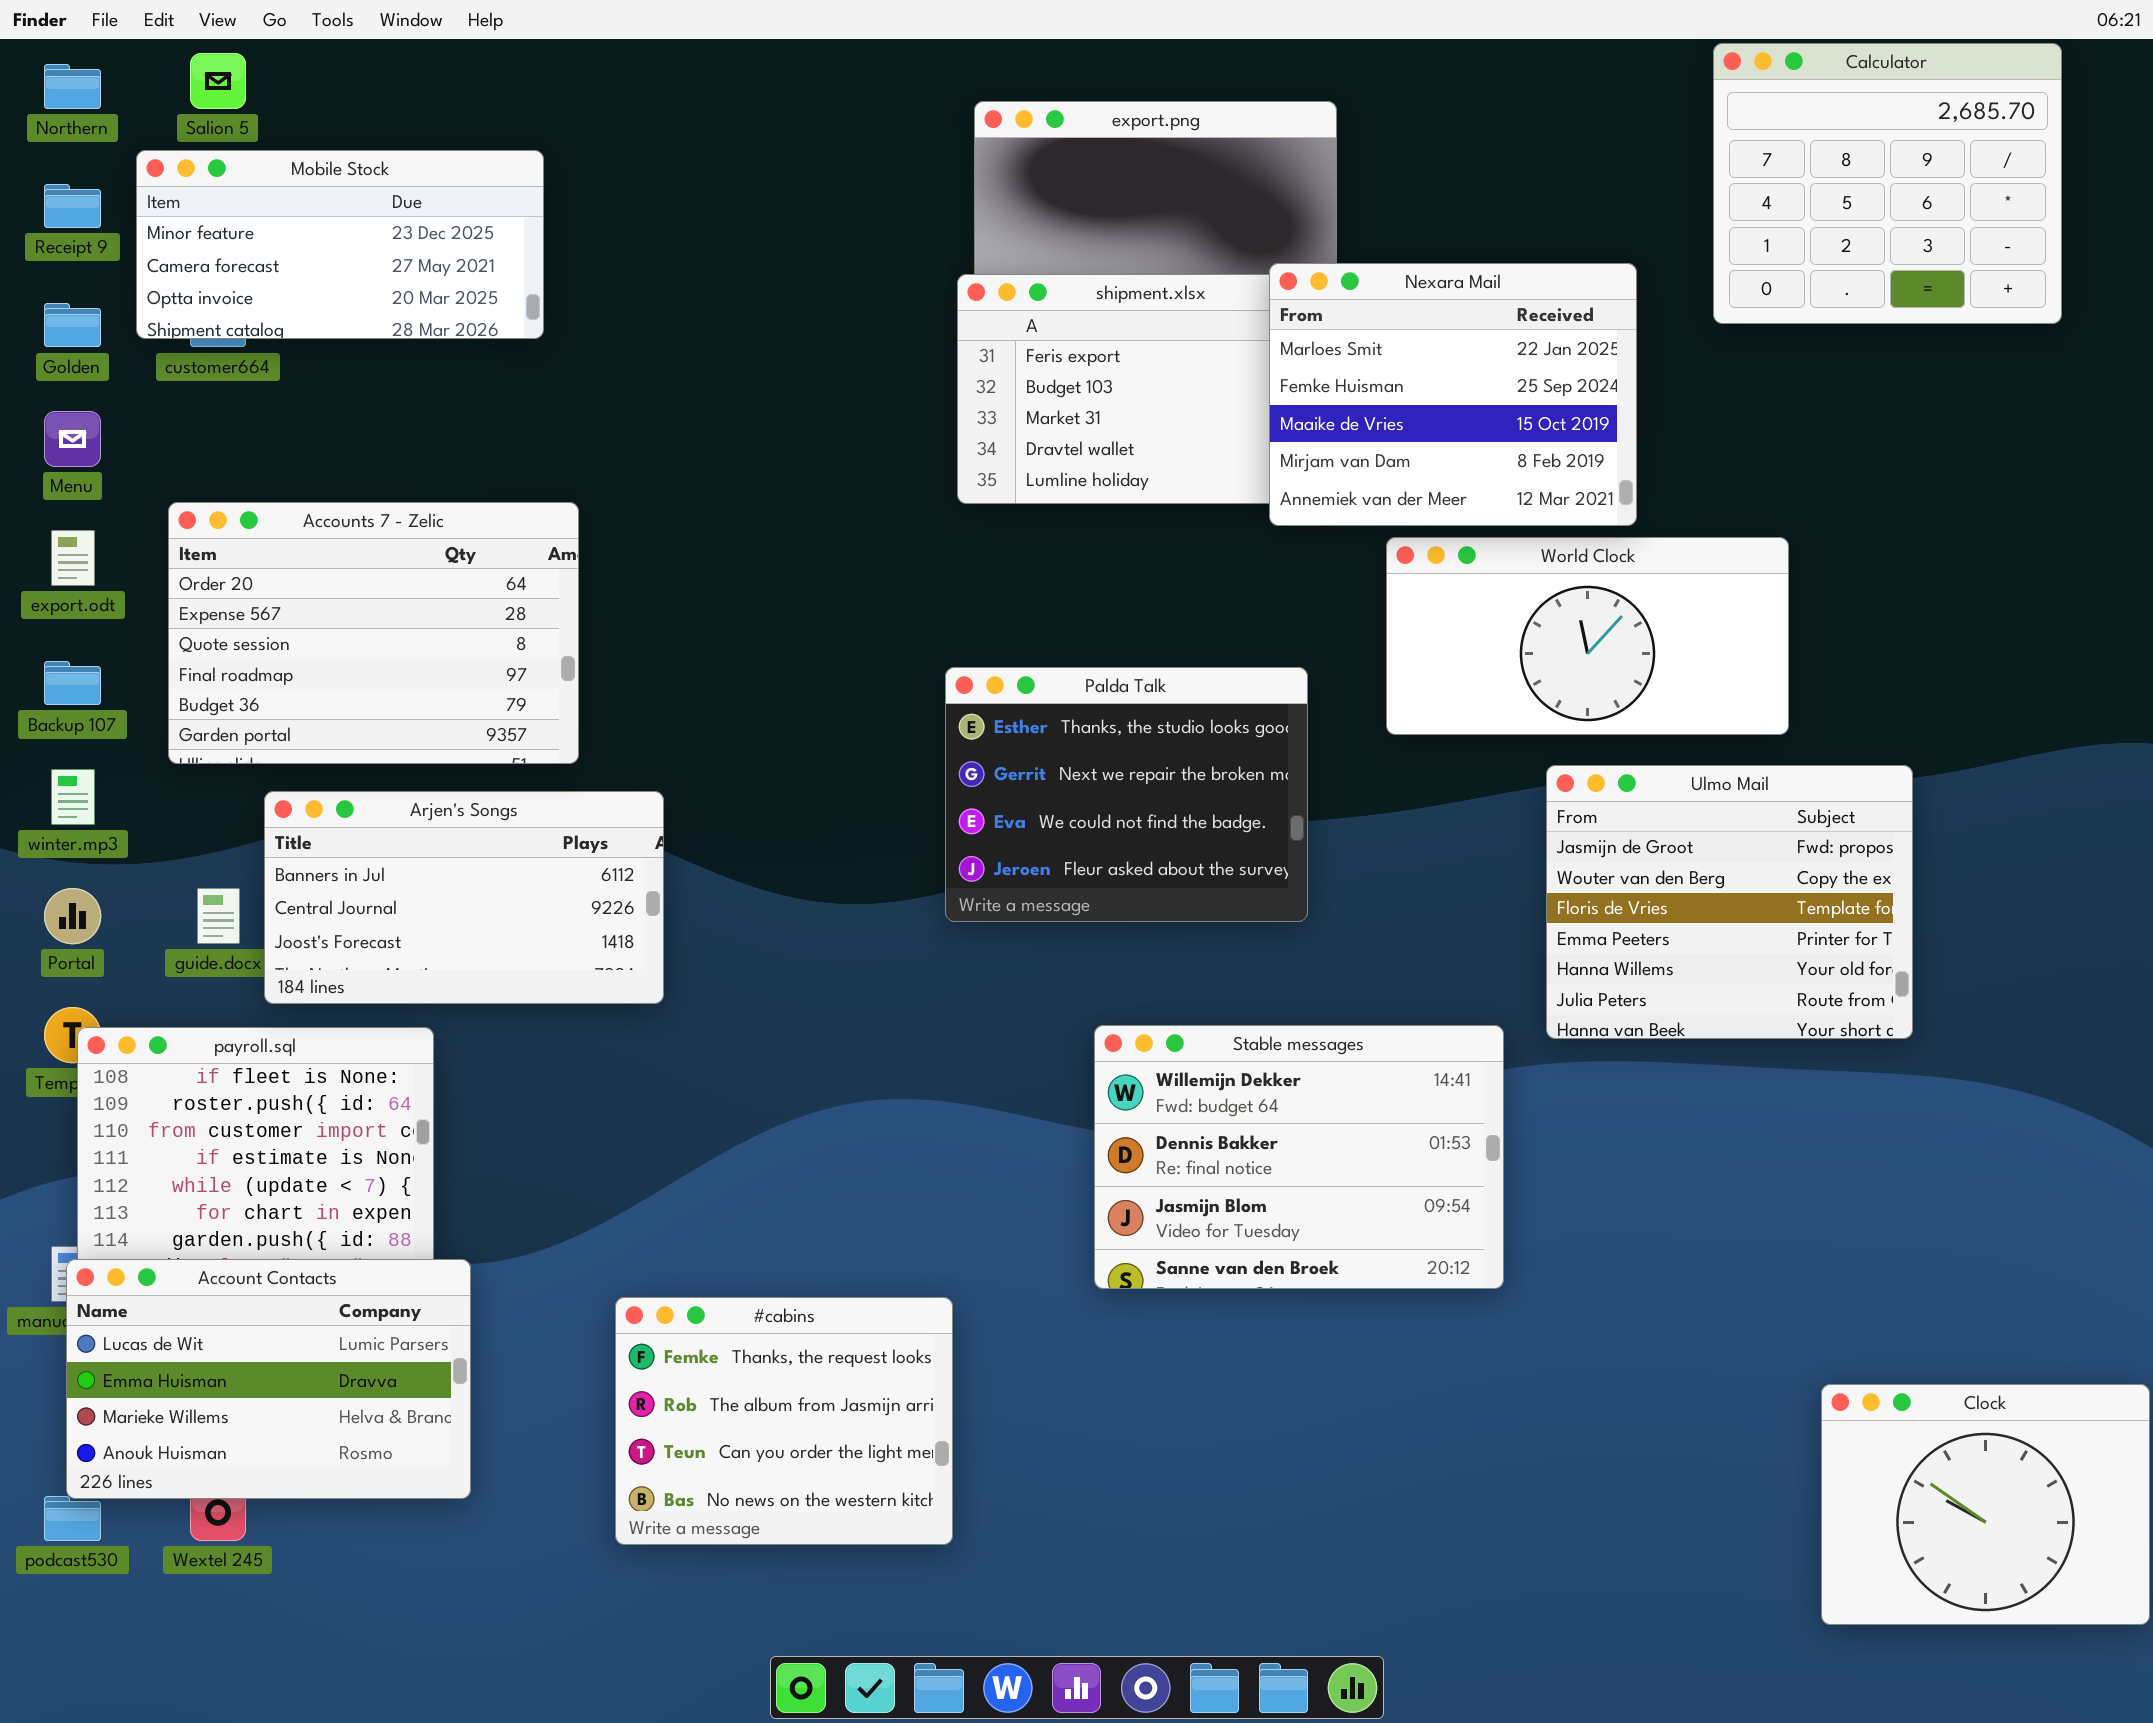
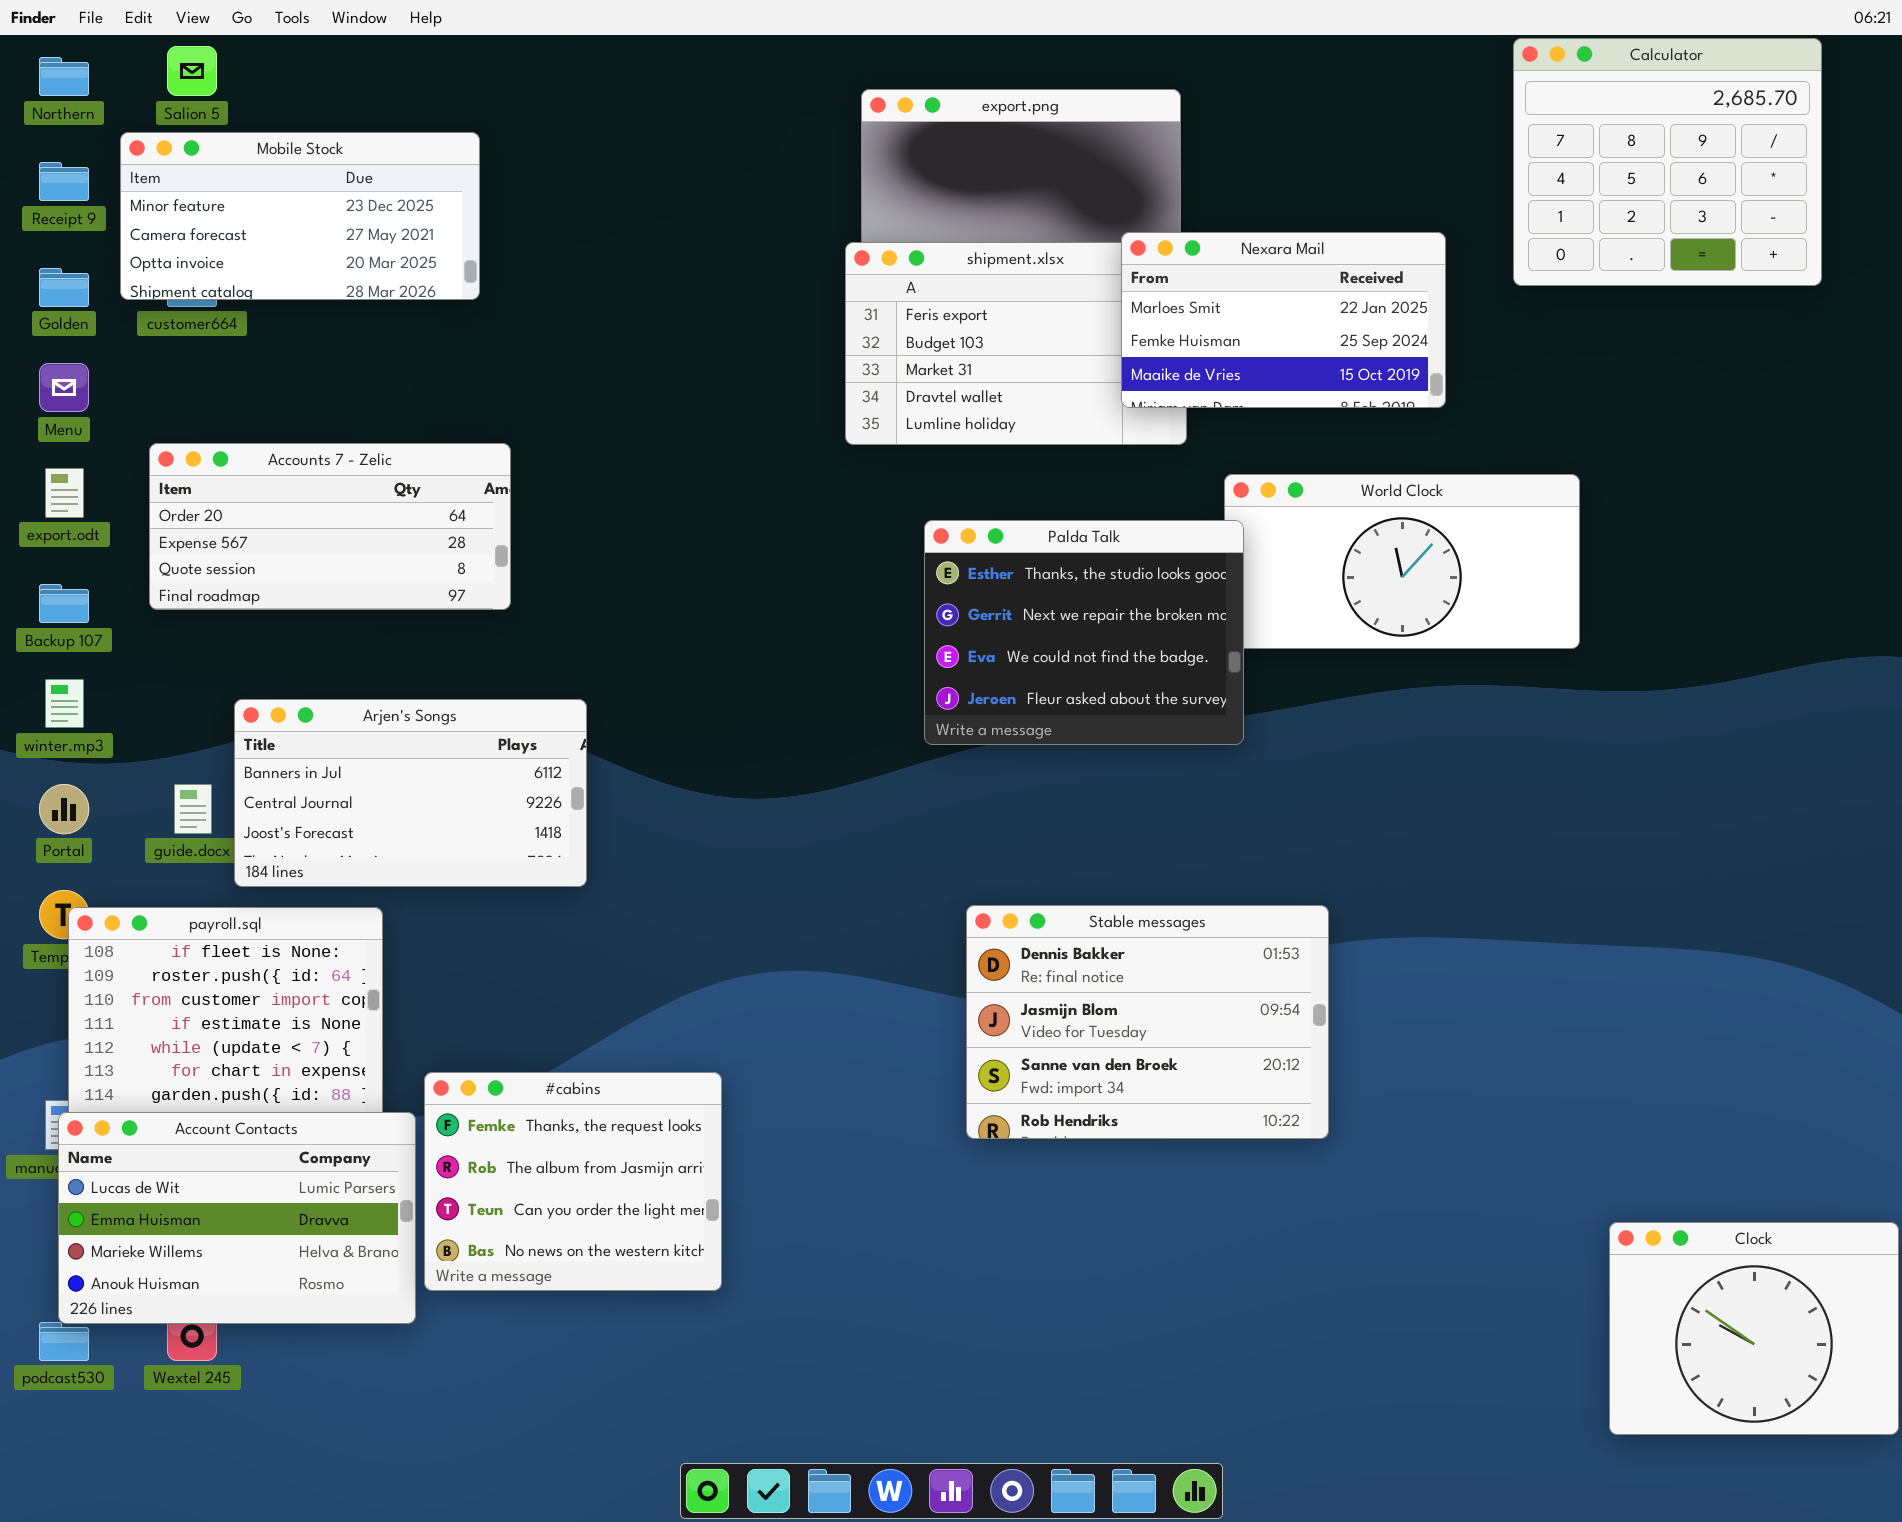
Nexara Mail: [1269,263,1637,526] -> [1121,232,1446,408], resized
Accounts 7 - Zelic: [168,502,579,764] -> [149,443,511,610], resized
Palda Talk: [945,667,1308,922] -> [924,520,1244,745], moved
Ulmo Mail: [1546,765,1913,1039] -> none, closed
Stable messages: [1094,1025,1504,1289] -> [966,905,1329,1139], scrolled down 1 row
#cabins: [615,1297,953,1545] -> [424,1072,722,1291], moved

